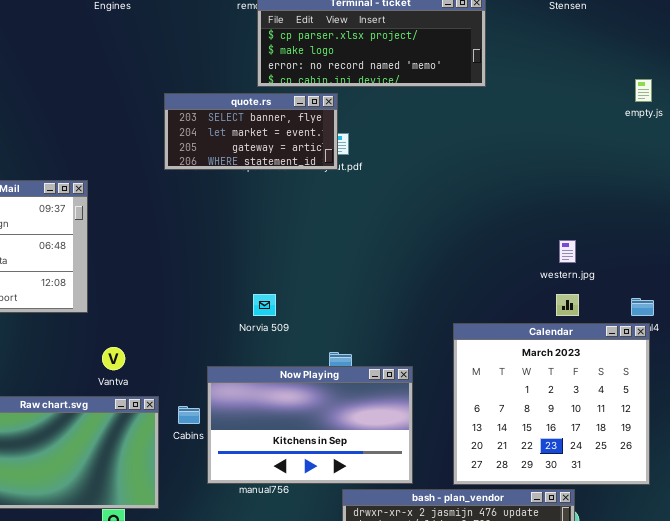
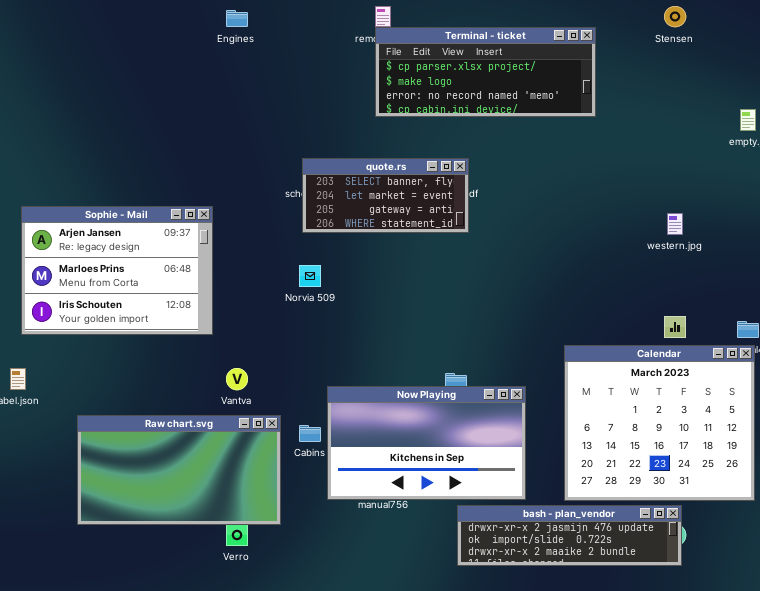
quote.rs: [164,93,338,170] -> [302,158,469,233], moved
western.jpg: [559,240,576,263] -> [667,213,683,235], moved
Norvia 509: [253,294,276,316] -> [299,265,321,287], moved

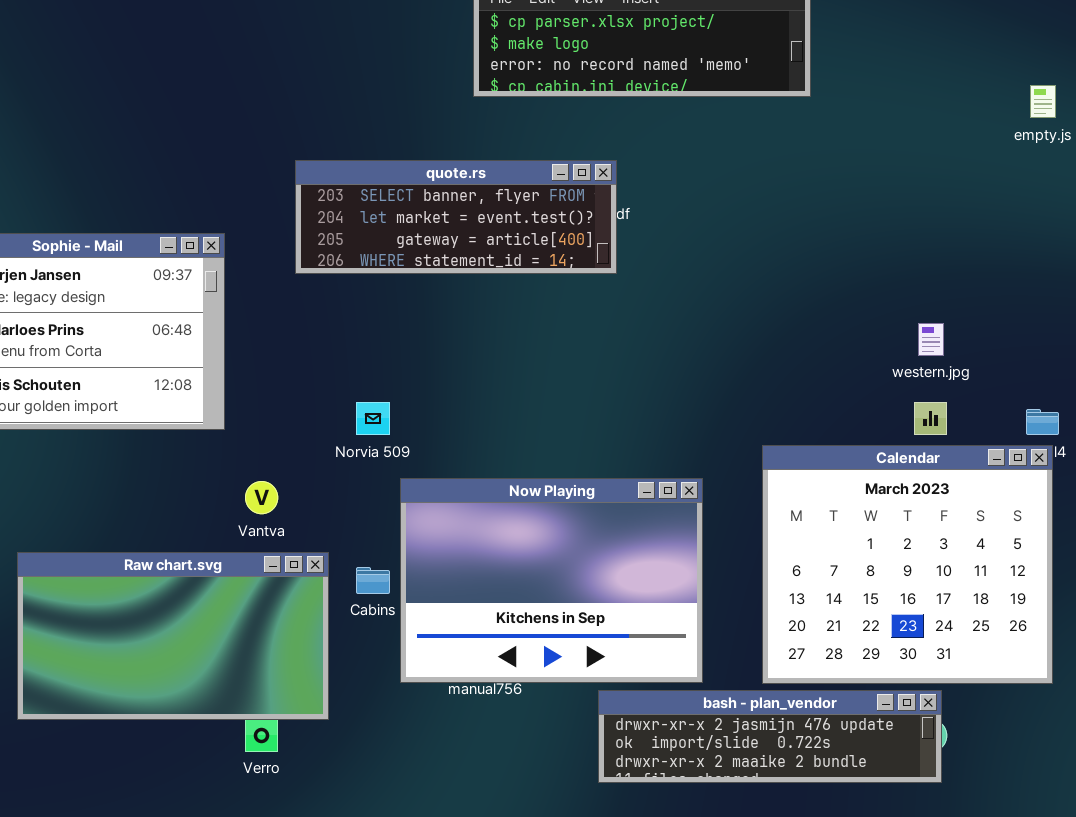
quote.rs: [302,158,469,233] -> [295,160,617,274], resized
western.jpg: [667,213,683,235] -> [918,323,944,356], moved
Norvia 509: [299,265,321,287] -> [356,402,390,435], moved
Now Playing: [327,386,526,500] -> [400,478,703,683], resized

